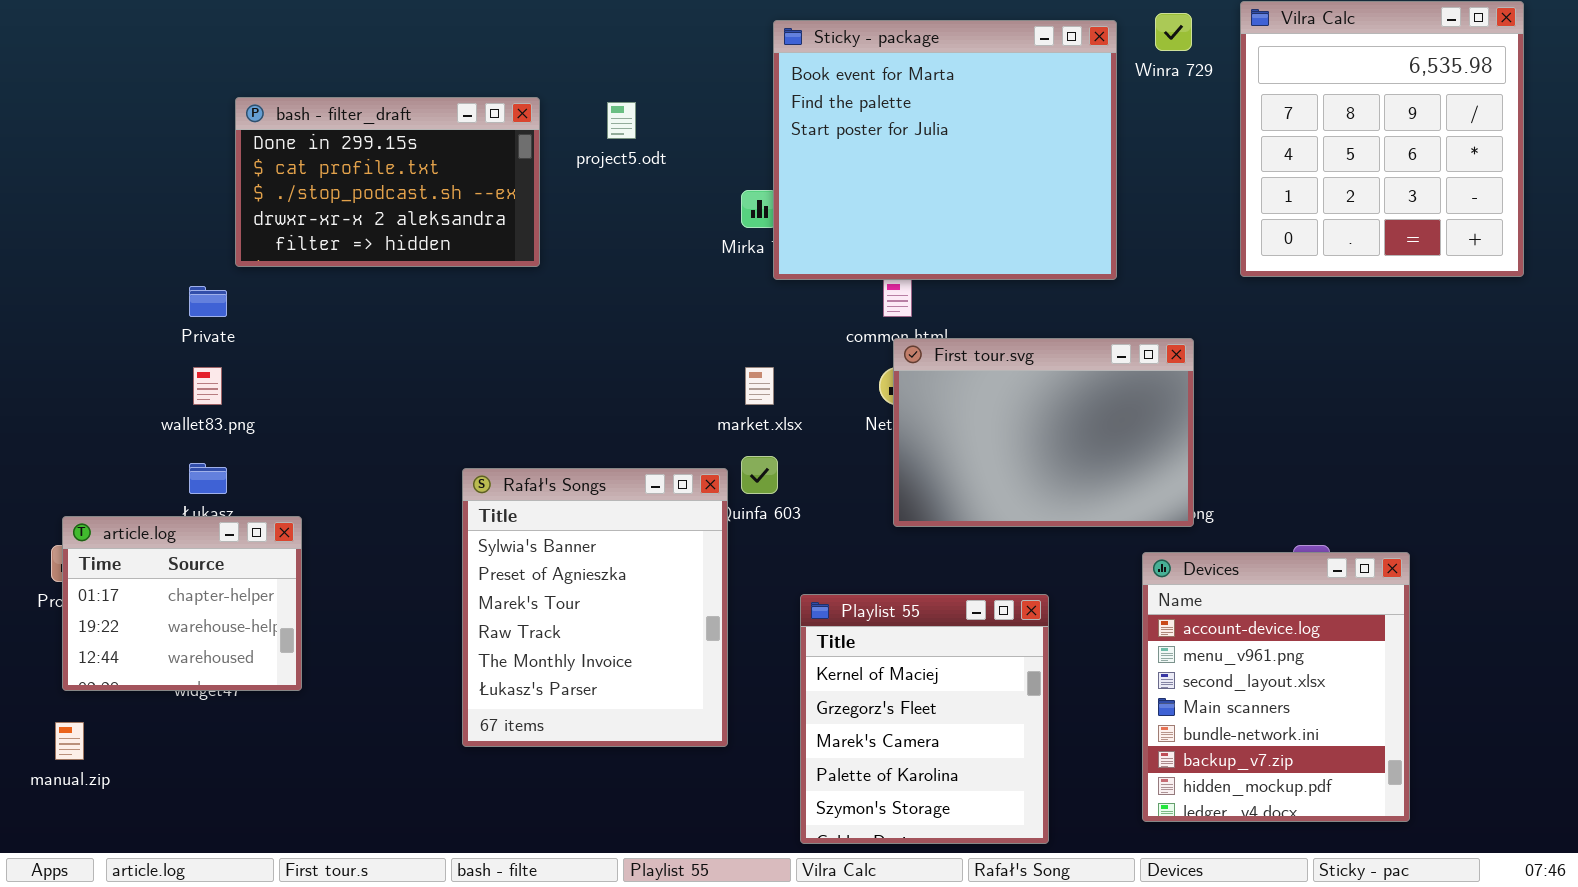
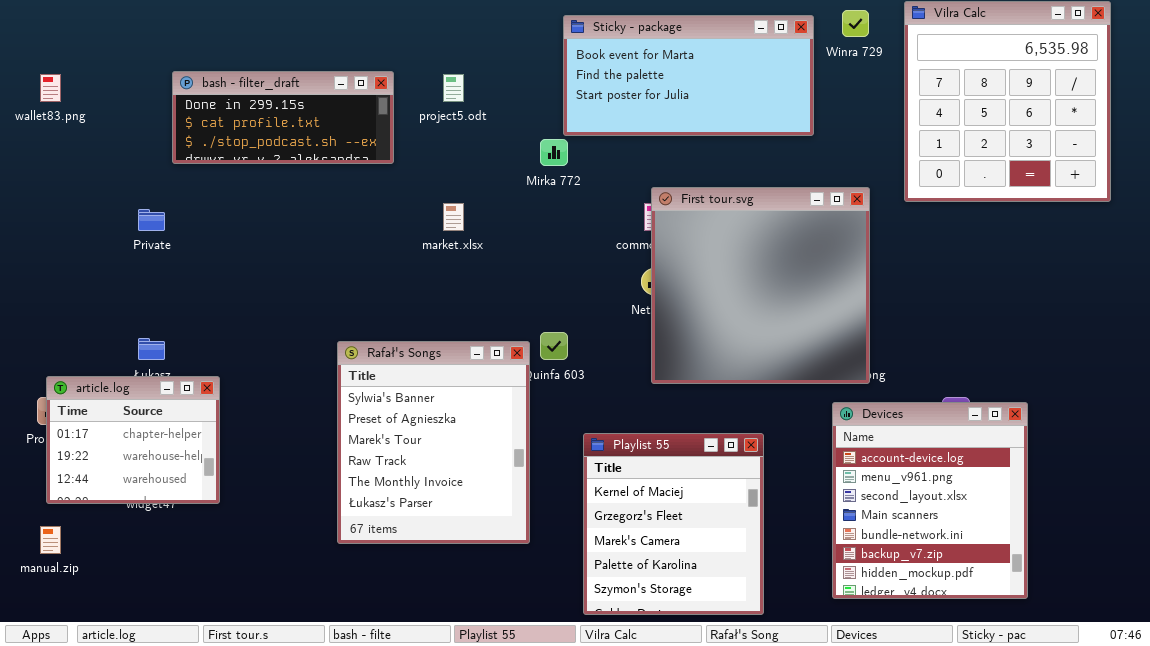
Sticky - package: [773,20,1117,280] -> [563,15,814,136], resized
bash - filter_draft: [235,97,540,267] -> [172,71,394,164], resized
First tour.svg: [893,338,1194,527] -> [651,187,870,384], resized
wallet83.png: [193,367,222,405] -> [40,74,61,102], moved
market.xlsx: [745,367,774,405] -> [443,203,464,231], moved

